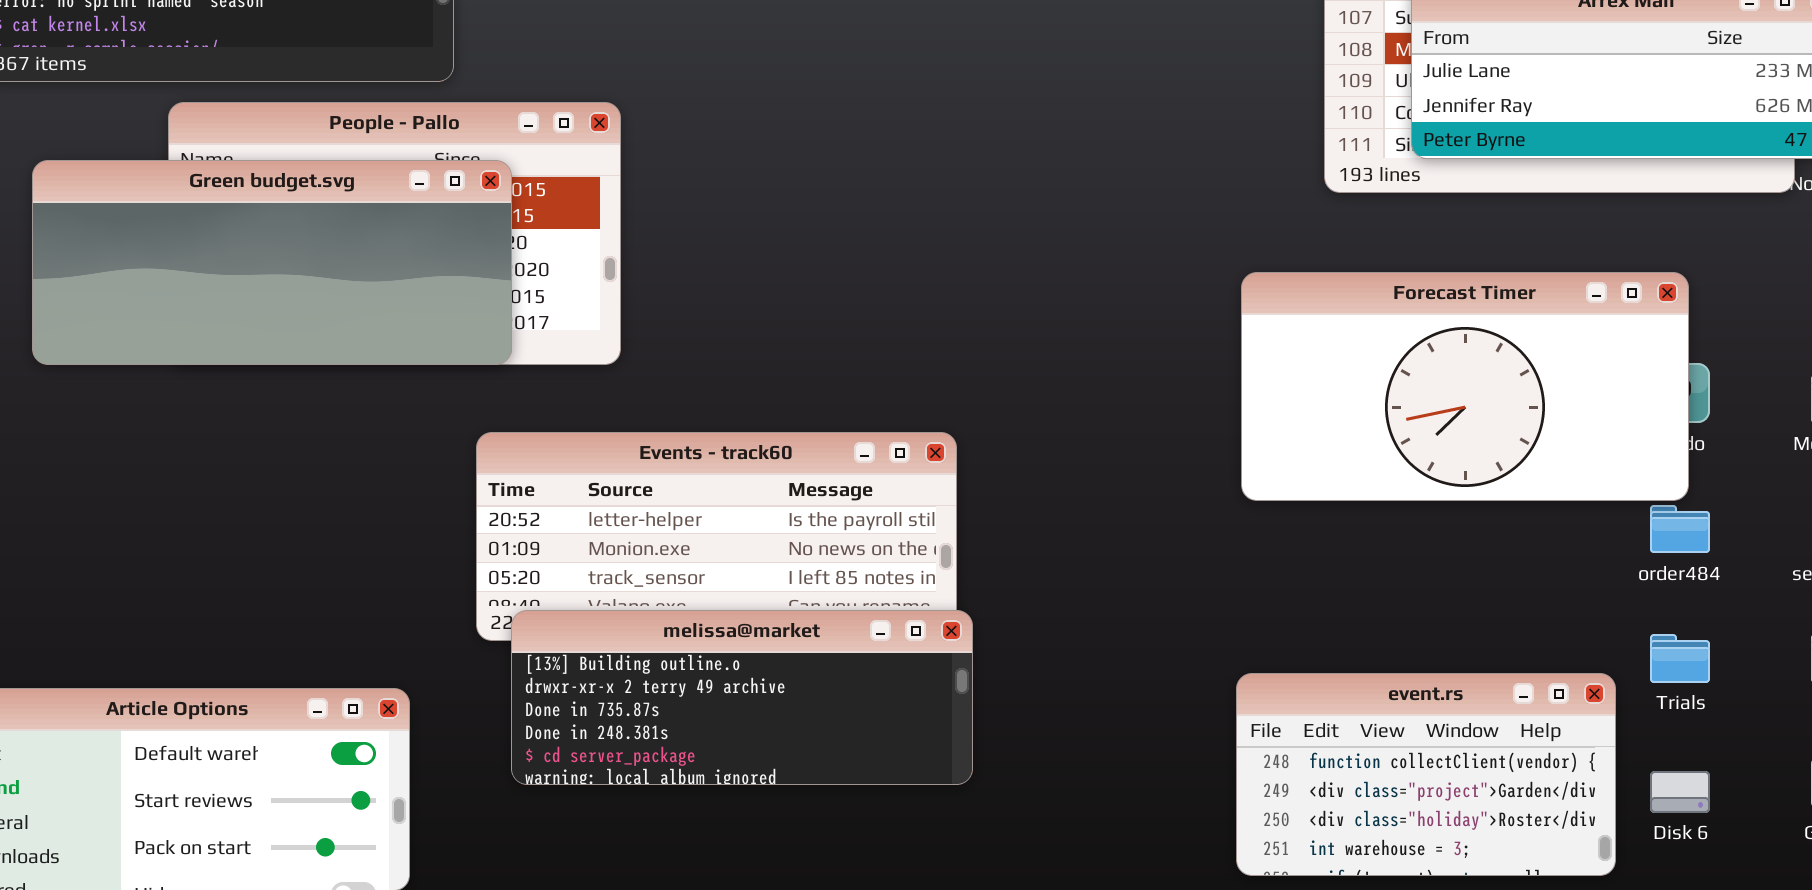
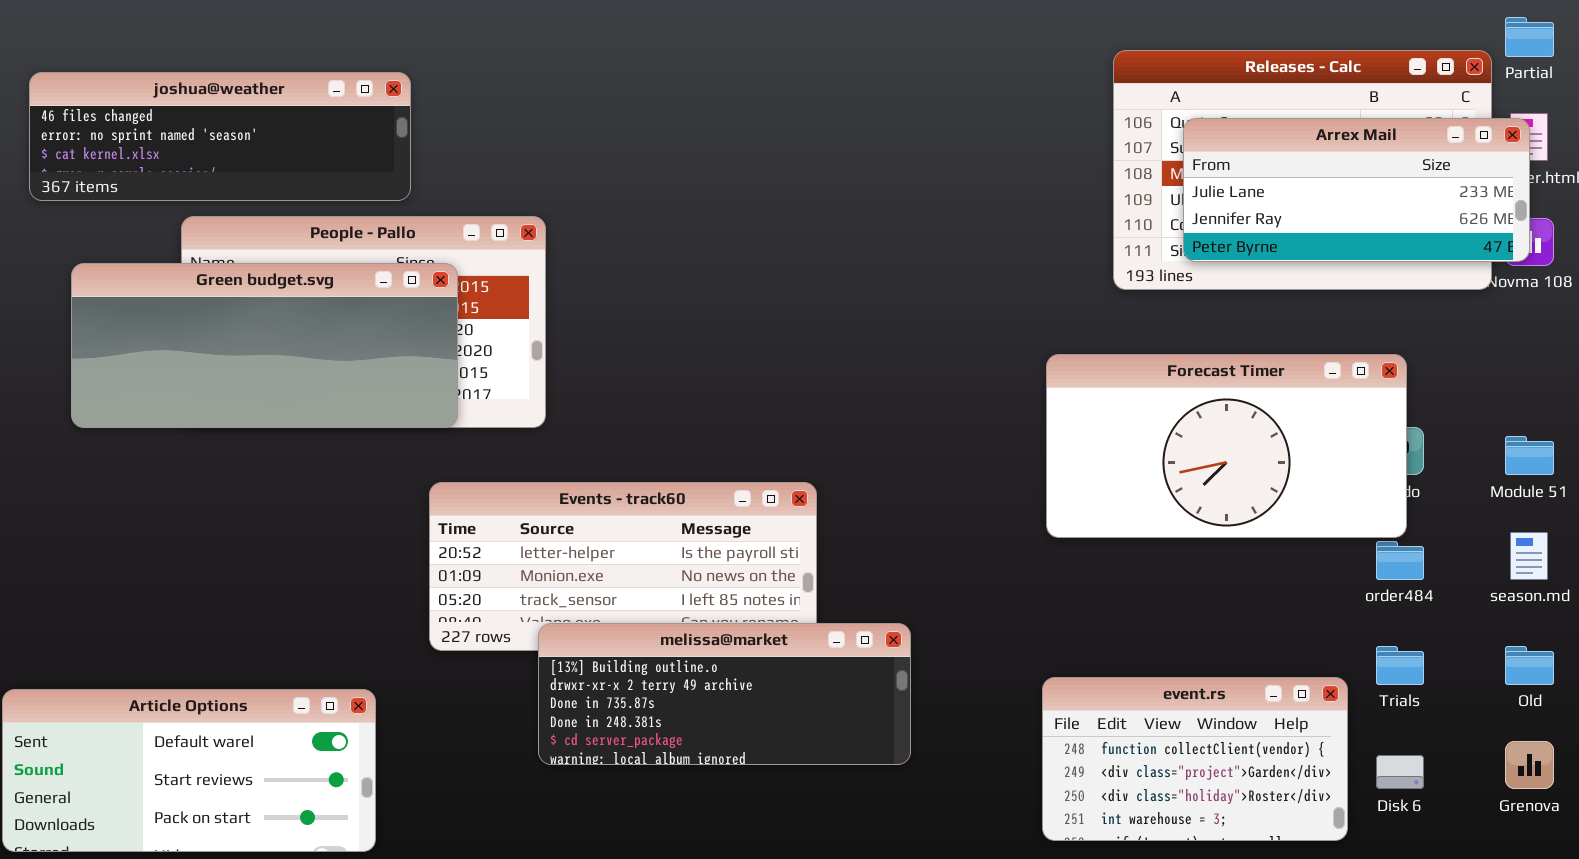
melissa@market: [511,610,973,785] -> [538,623,911,765], moved

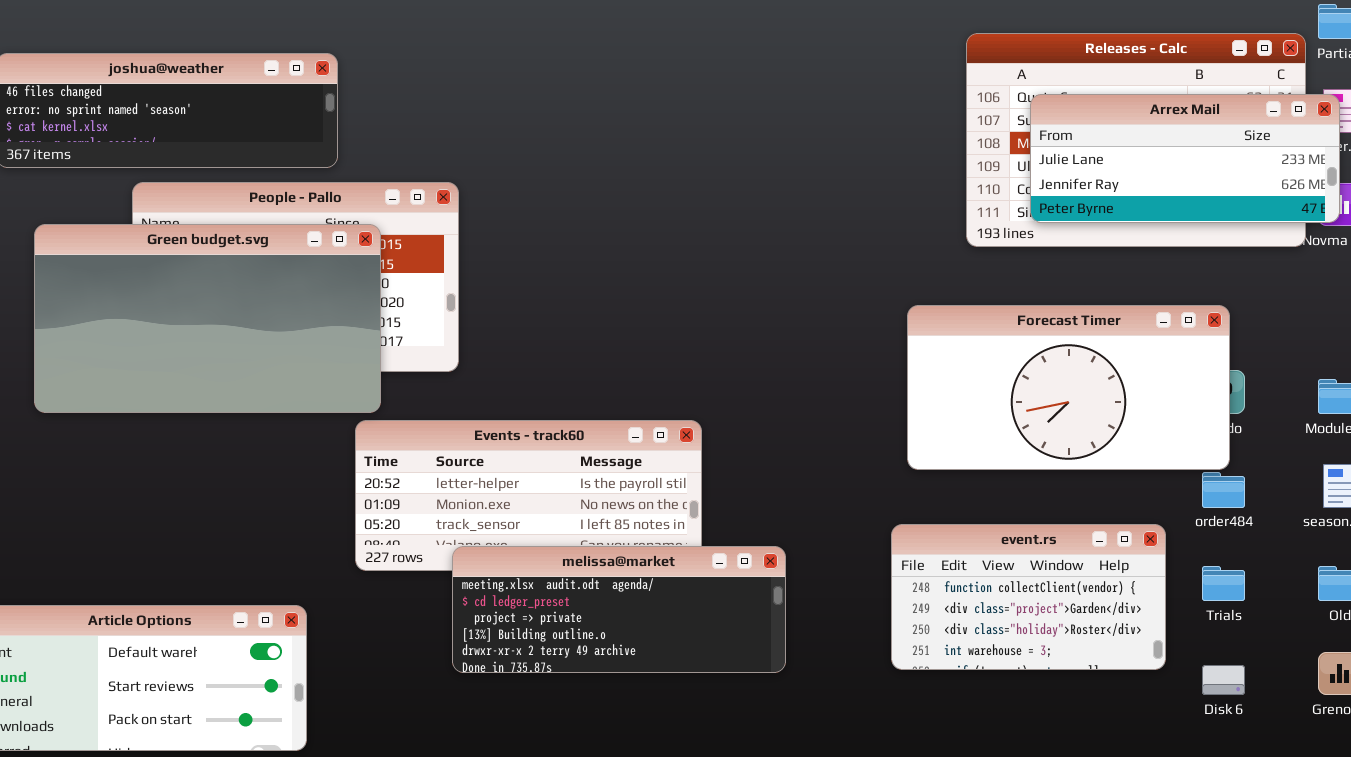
Green budget.svg: [71,263,458,428] -> [34,224,381,413], resized
melissa@market: [538,623,911,765] -> [452,546,786,673], scrolled up 3 rows
event.rs: [1042,677,1348,841] -> [891,524,1166,670], moved

